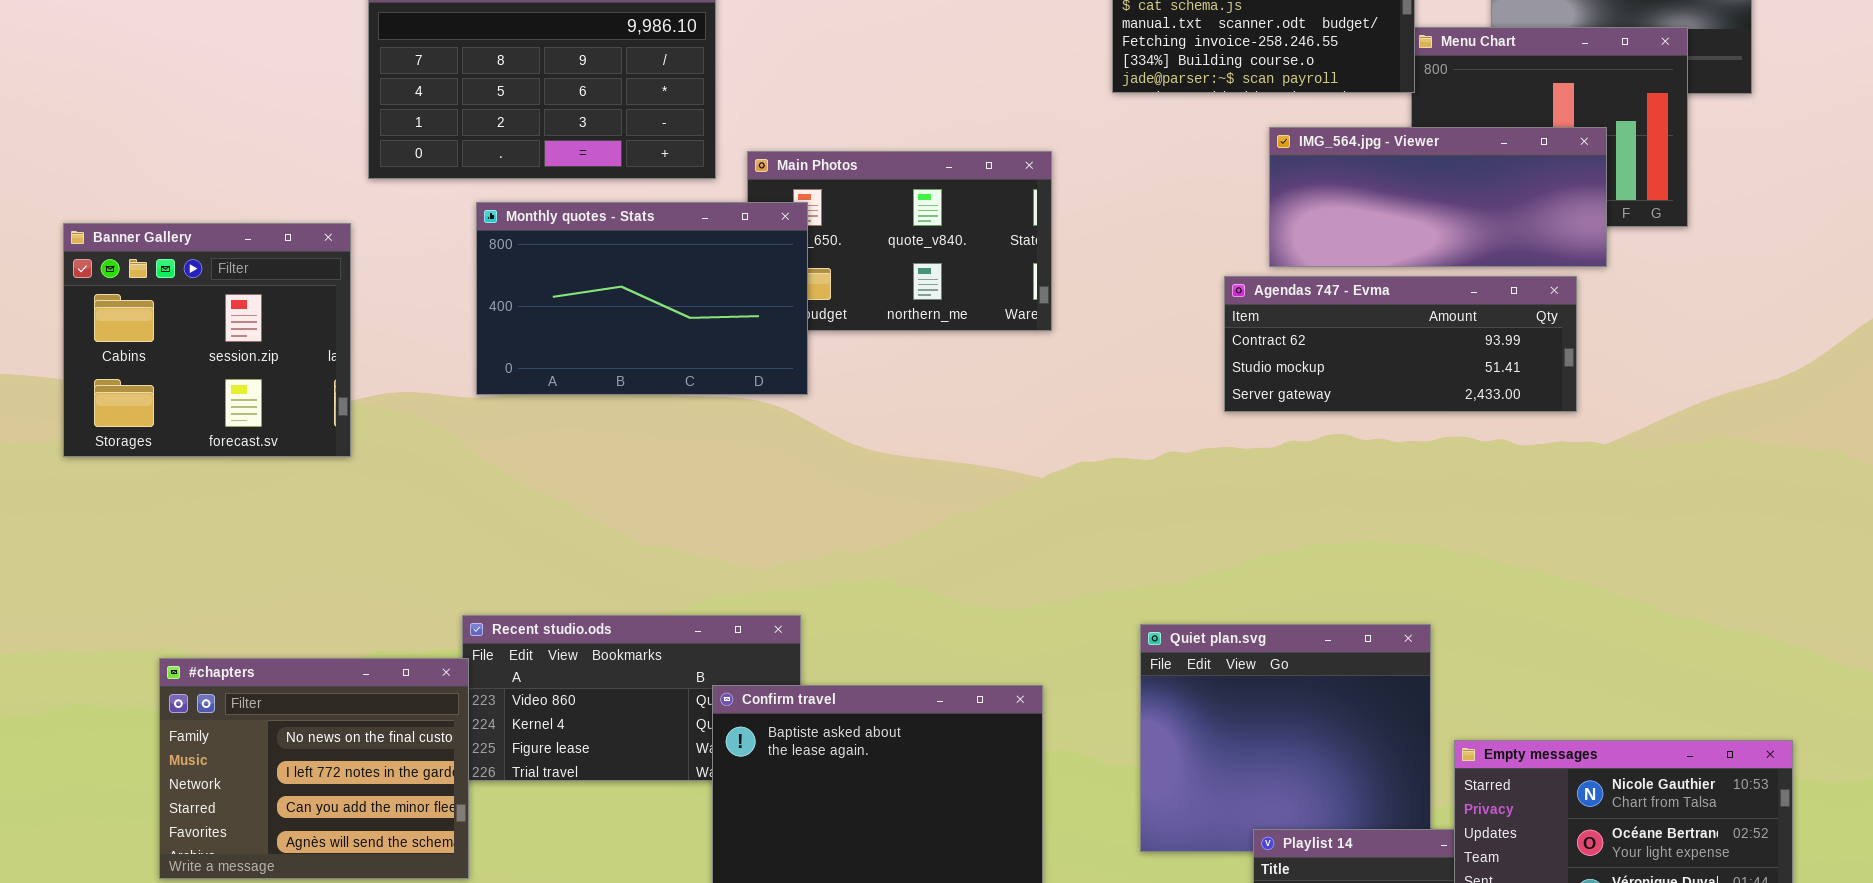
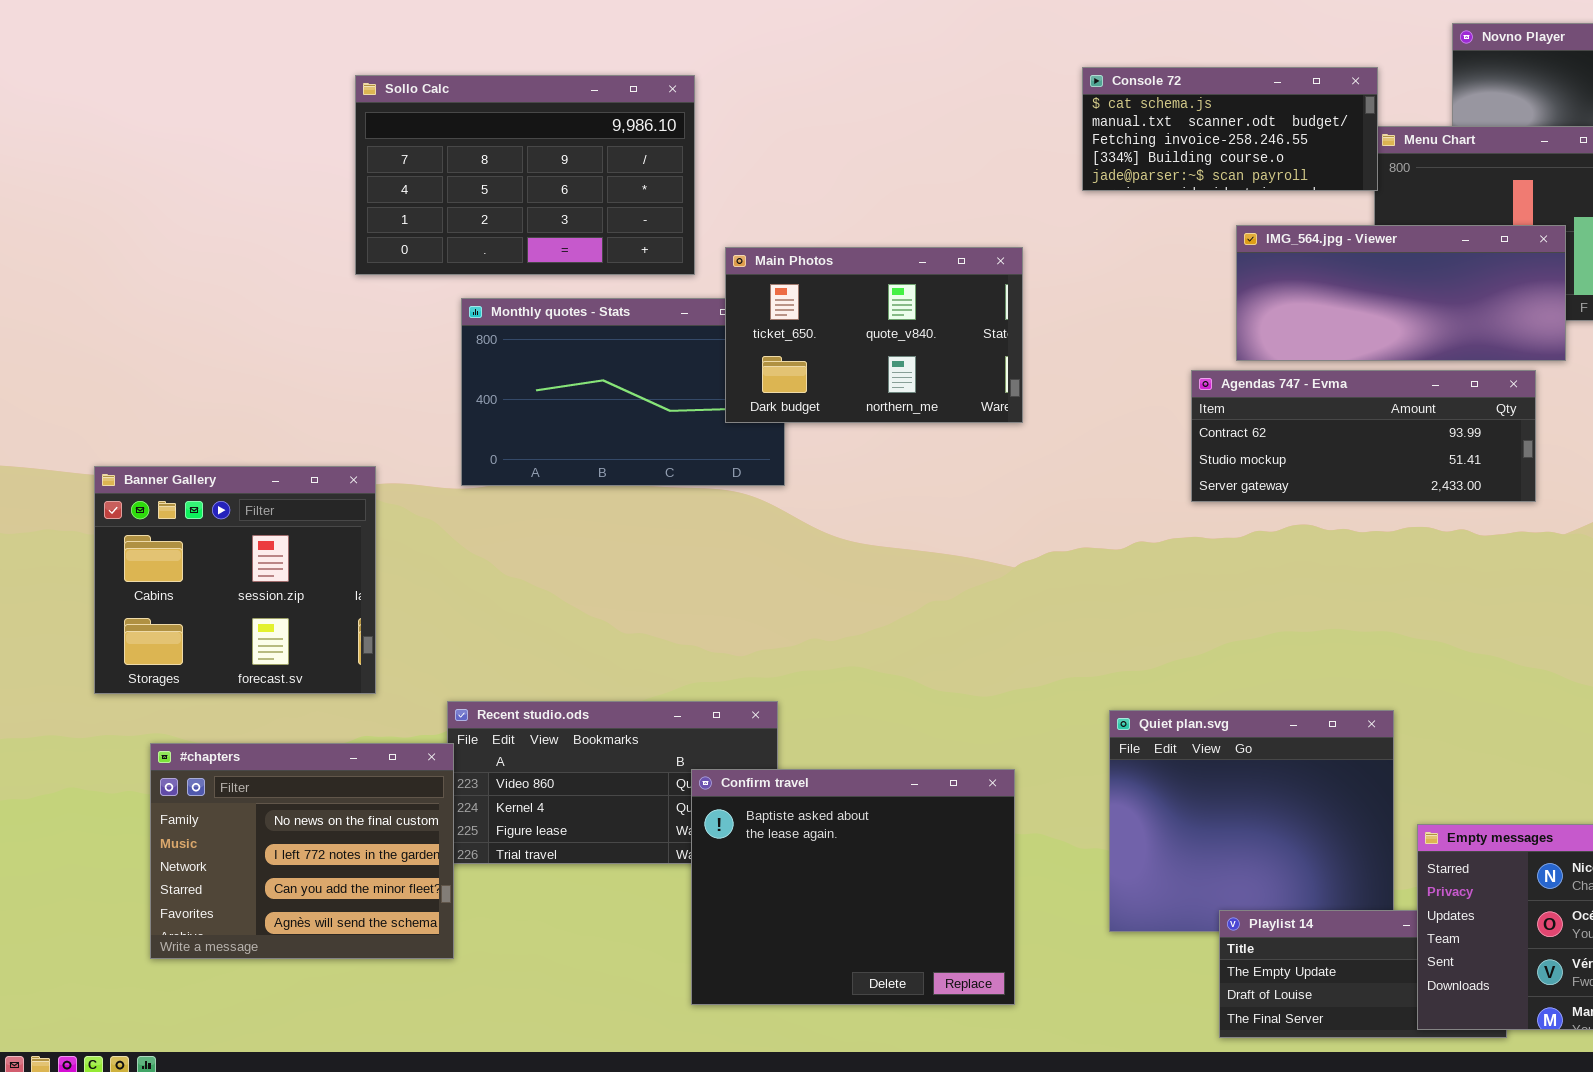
Main Photos: [747,151,1052,331] -> [725,247,1023,423], raised
Banner Gallery: [63,223,351,457] -> [94,466,376,694], moved

